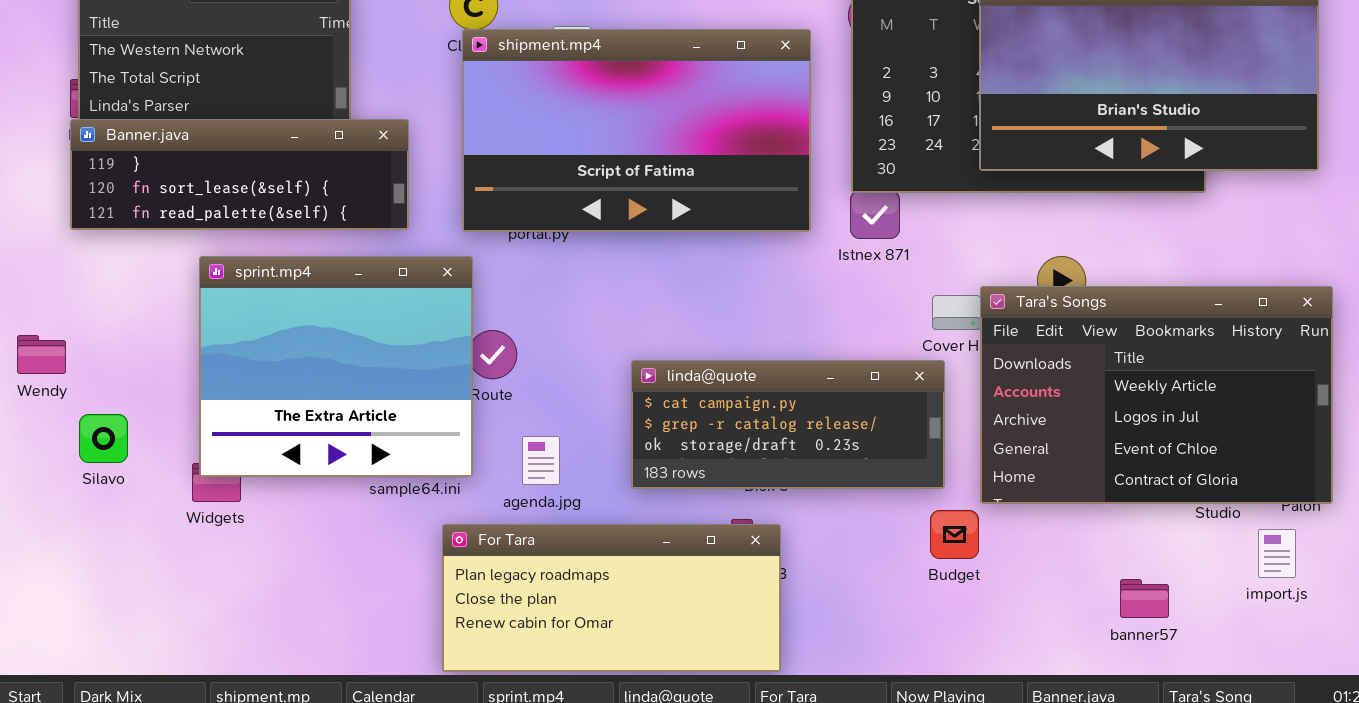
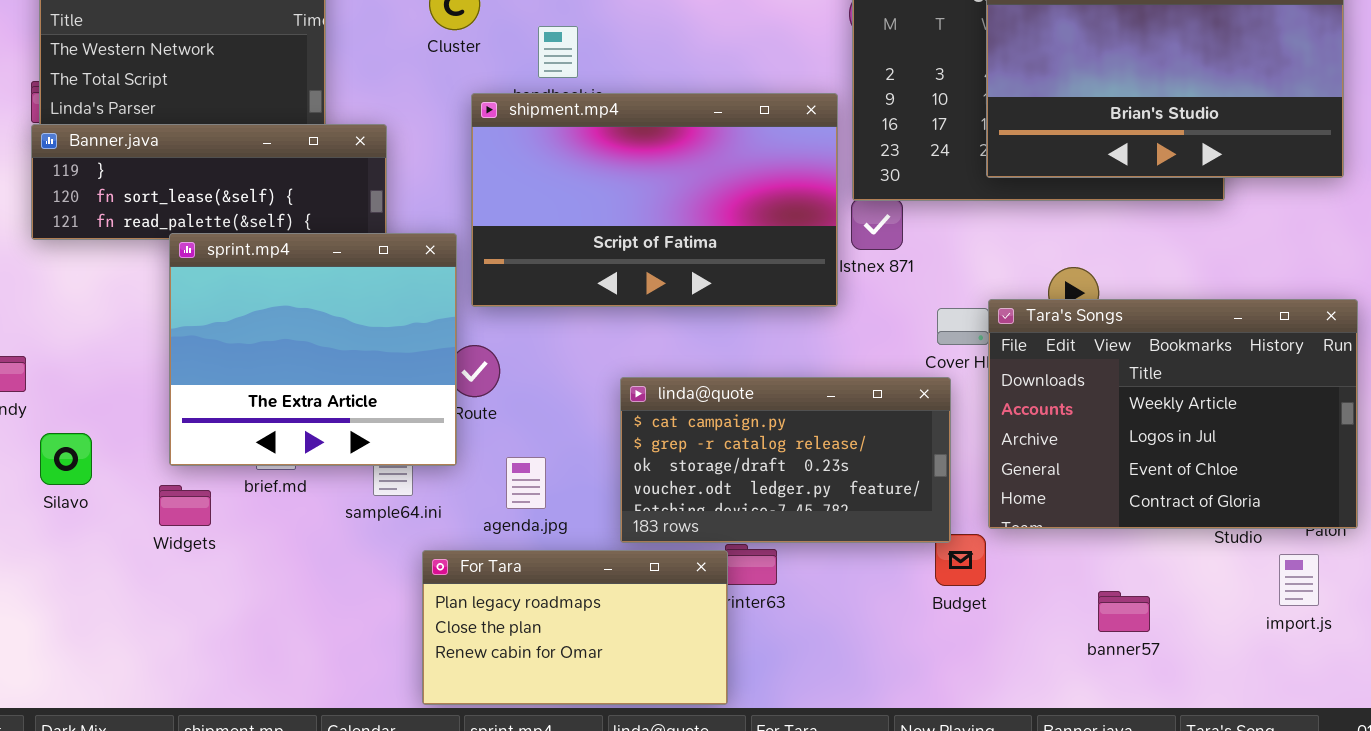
shipment.mp4: [462,29,811,232] -> [471,93,838,307], moved
sprint.mp4: [199,256,473,477] -> [169,233,457,466], moved
linda@quote: [631,360,945,489] -> [620,377,951,543], resized
For Tara: [442,524,781,672] -> [422,550,728,705], resized
banner57: [1120,579,1169,618] -> [1098,591,1150,632], moved

